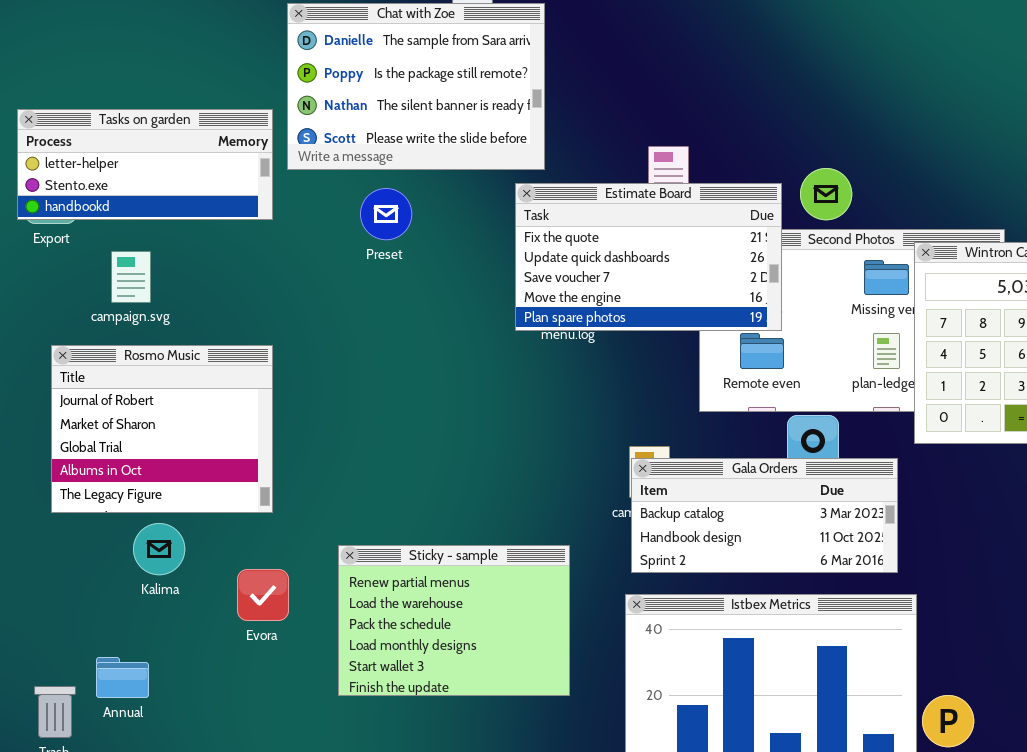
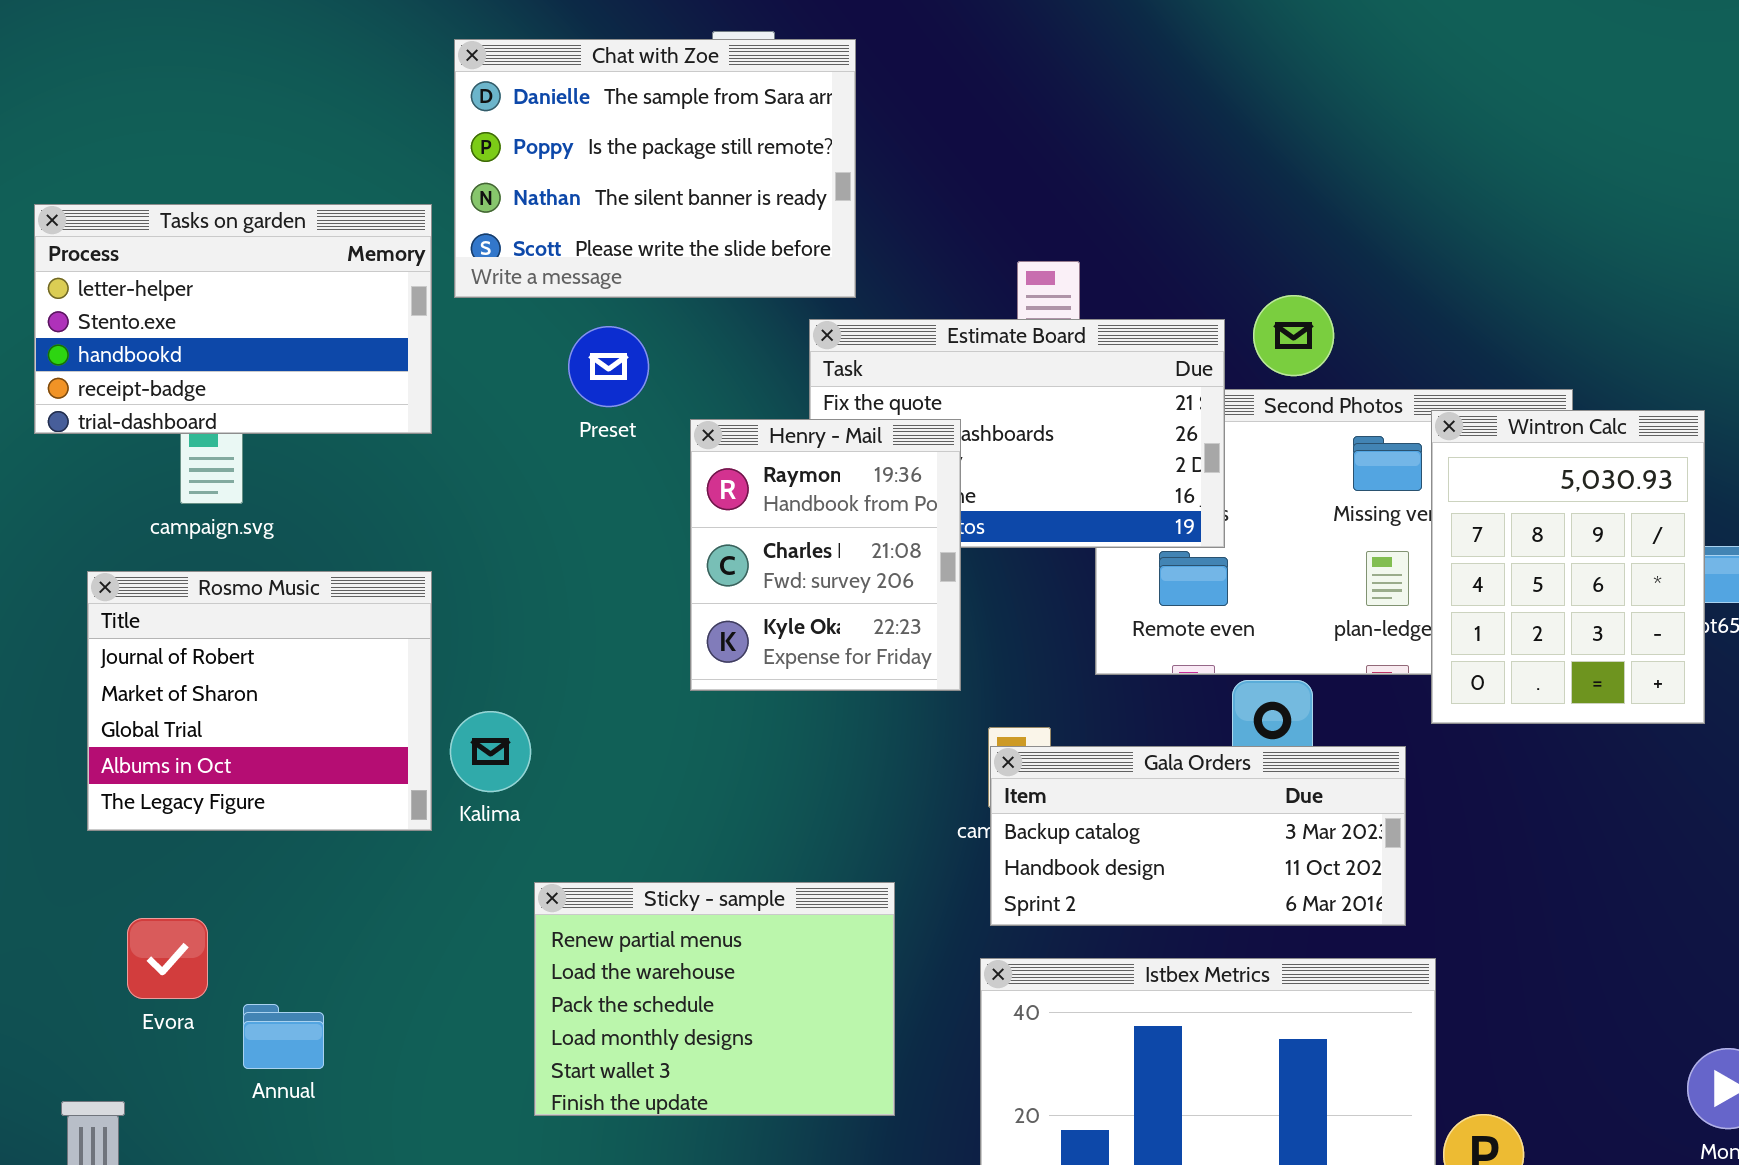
Tasks on garden: [17,109,273,220] -> [34,204,432,434], resized
Henry - Mail: none -> [690,419,961,691], opened
Kalima: [133,523,185,575] -> [450,711,531,792], moved
Evora: [237,569,289,621] -> [127,918,208,999], moved
Annual: [96,657,149,698] -> [243,1004,324,1069], moved

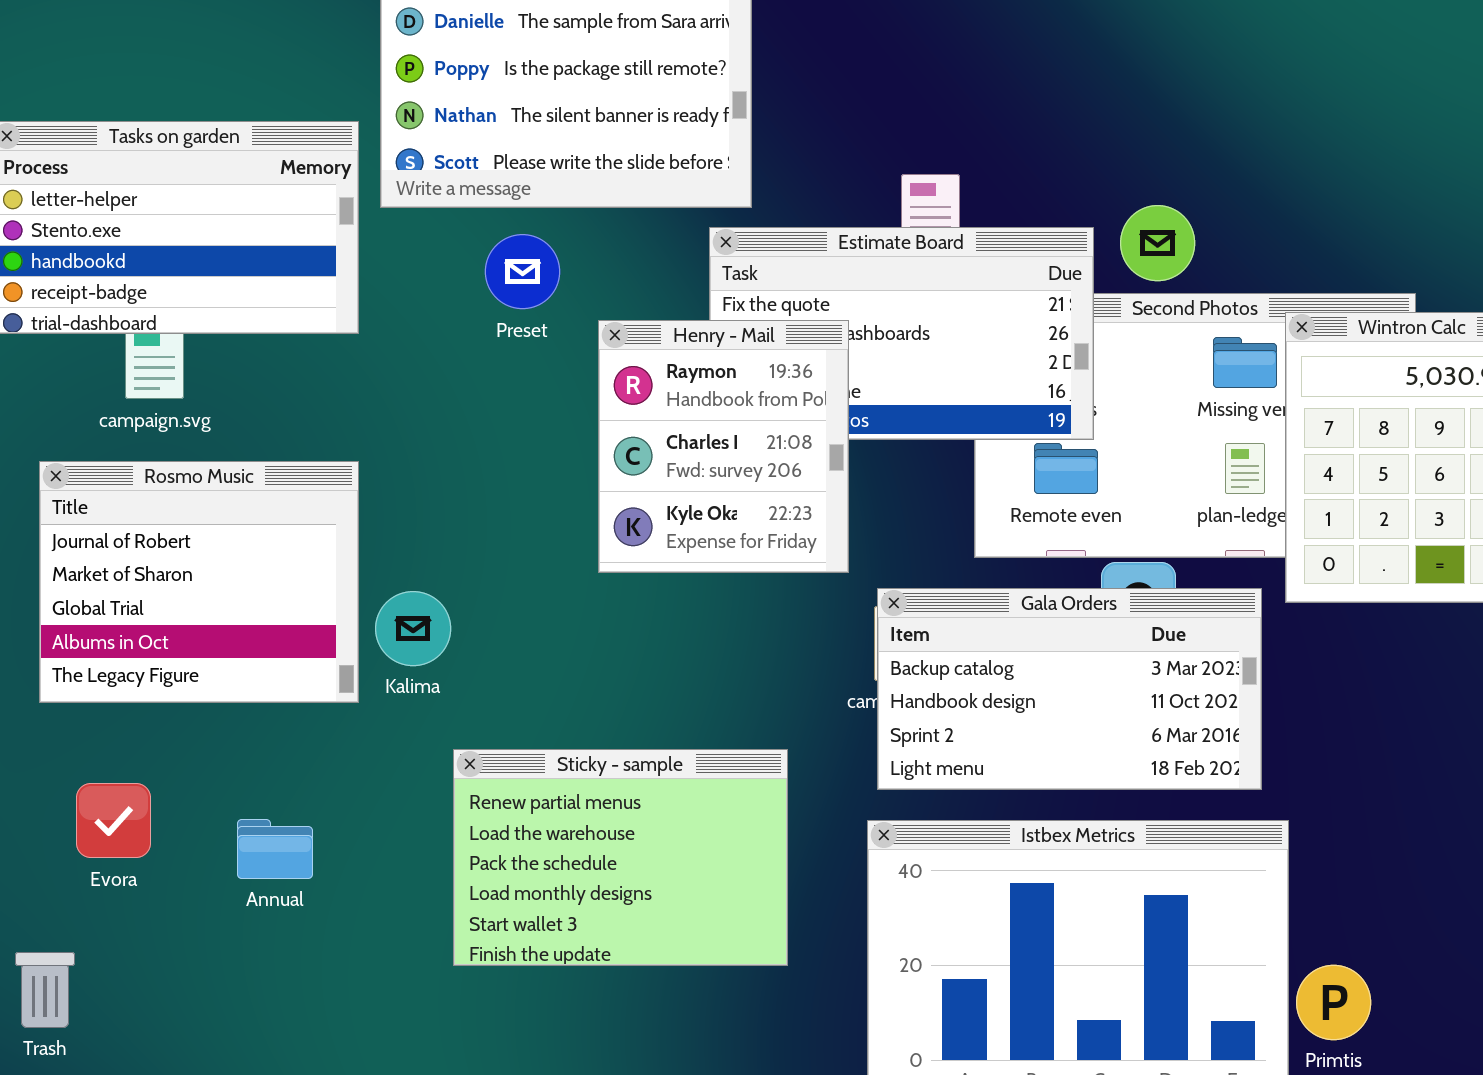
Gala Orders: [990,746,1406,926] -> [877,588,1262,790], resized
Annual: [243,1004,324,1069] -> [237,819,313,879], moved

